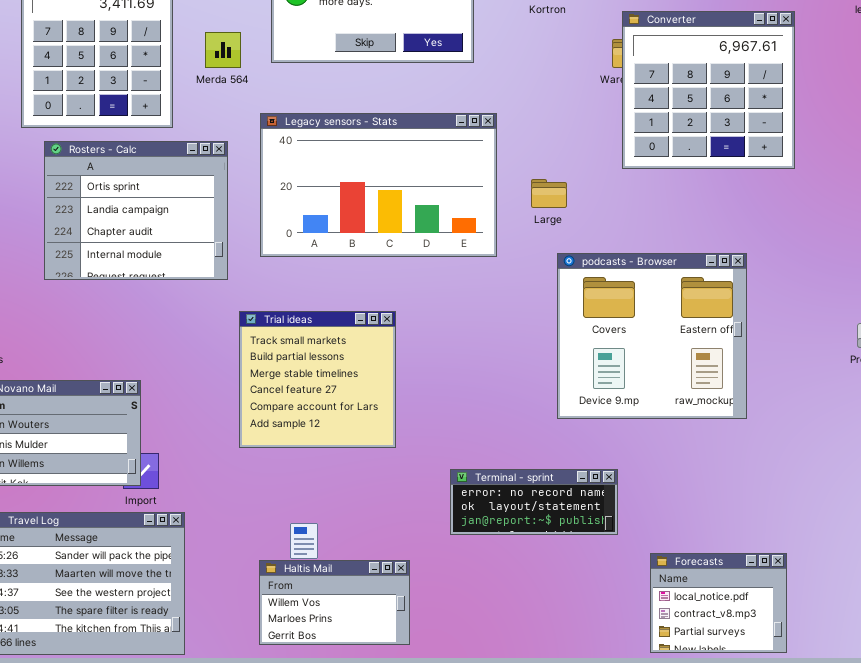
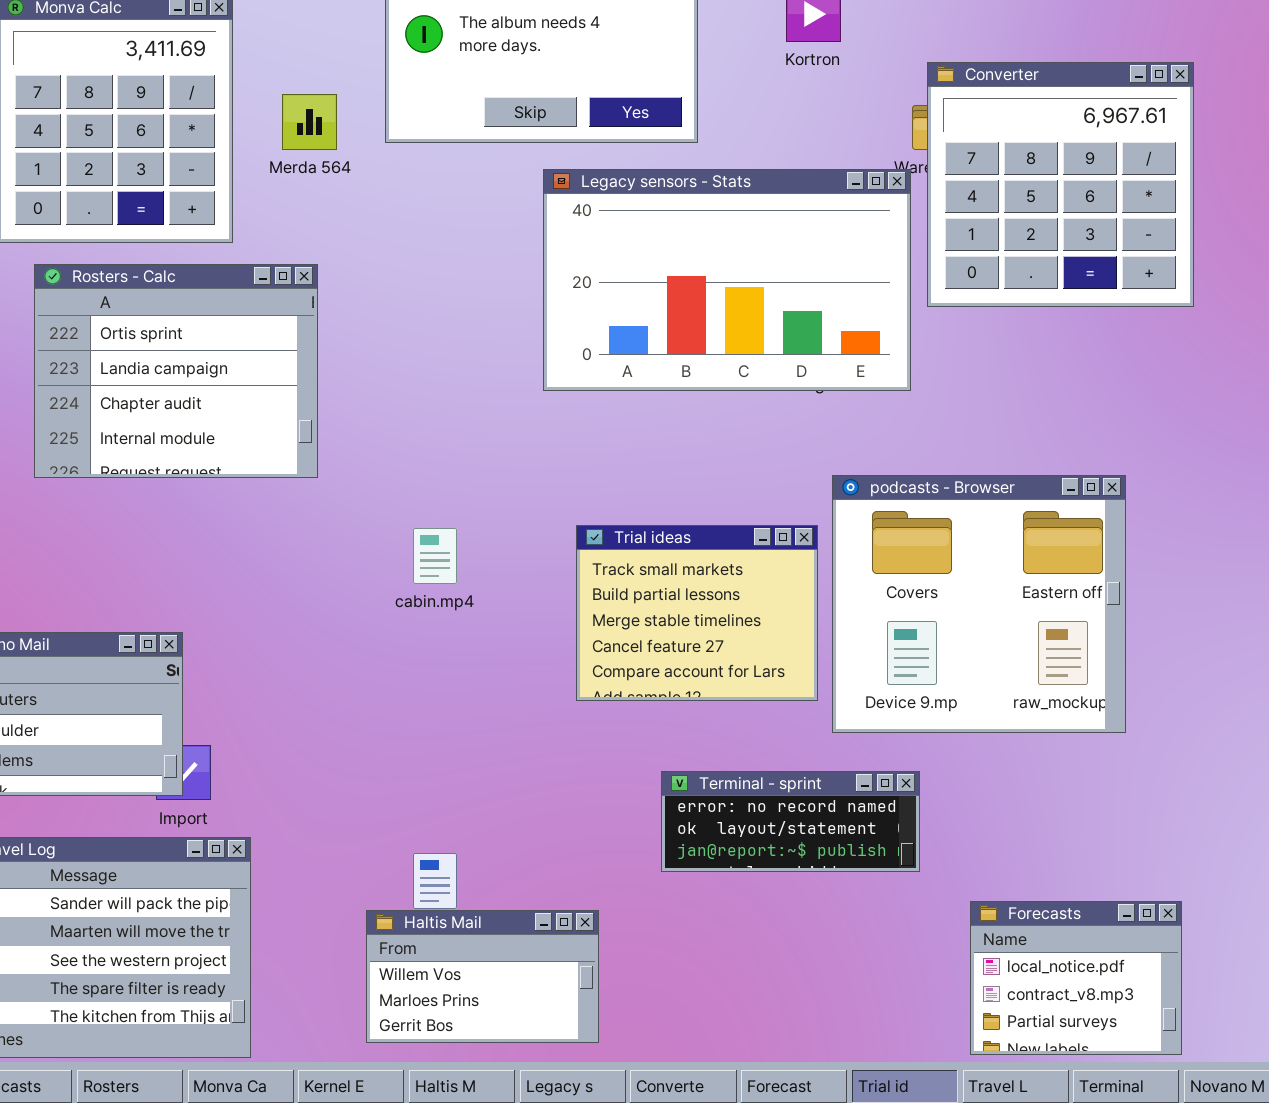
Legacy sensors - Stats: [260,113,497,257] -> [543,169,911,391], moved
podcasts - Browser: [557,253,747,419] -> [832,475,1126,733], moved
Trial ideas: [239,311,396,448] -> [576,525,818,701], moved, resized

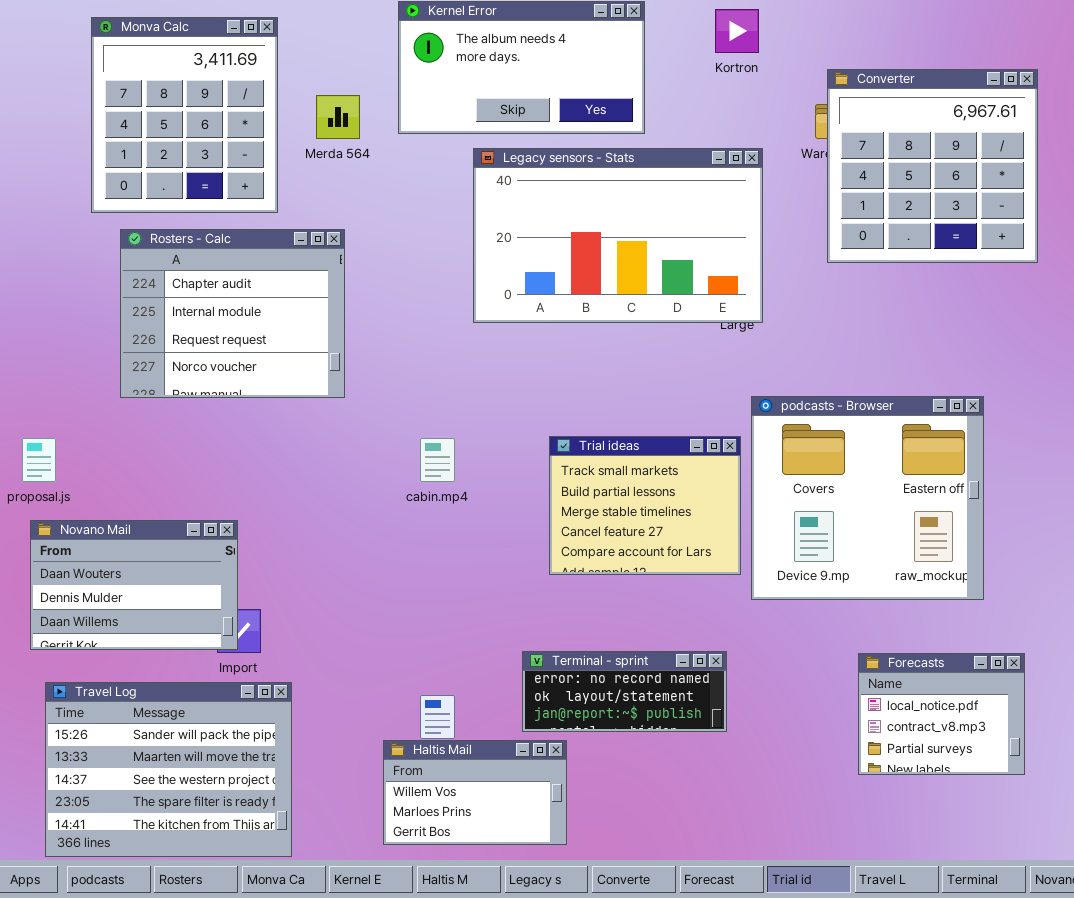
Legacy sensors - Stats: [543,169,911,391] -> [473,148,763,323], moved
Rosters - Calc: [34,264,318,478] -> [120,229,345,398], scrolled down 2 rows
Terminal - sprint: [661,771,920,872] -> [522,651,727,732], moved
Forecasts: [970,901,1182,1055] -> [858,653,1025,775], moved

